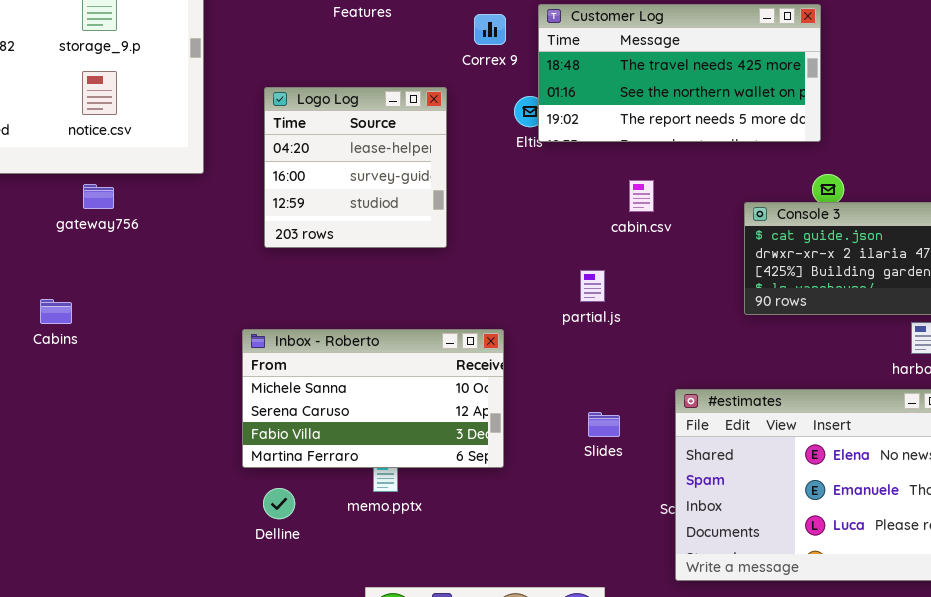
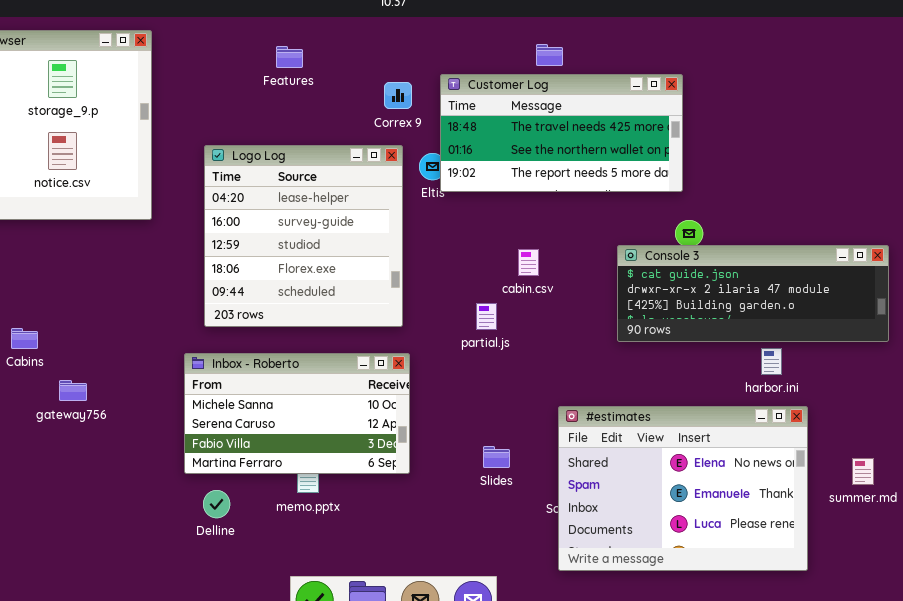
Logo Log: [264,87,447,248] -> [204,145,403,327], resized
cabin.csv: [629,180,654,212] -> [518,249,539,276], moved
gateway756: [83,184,114,209] -> [59,380,87,401], moved
Slides: [588,412,620,437] -> [483,446,510,468], moved

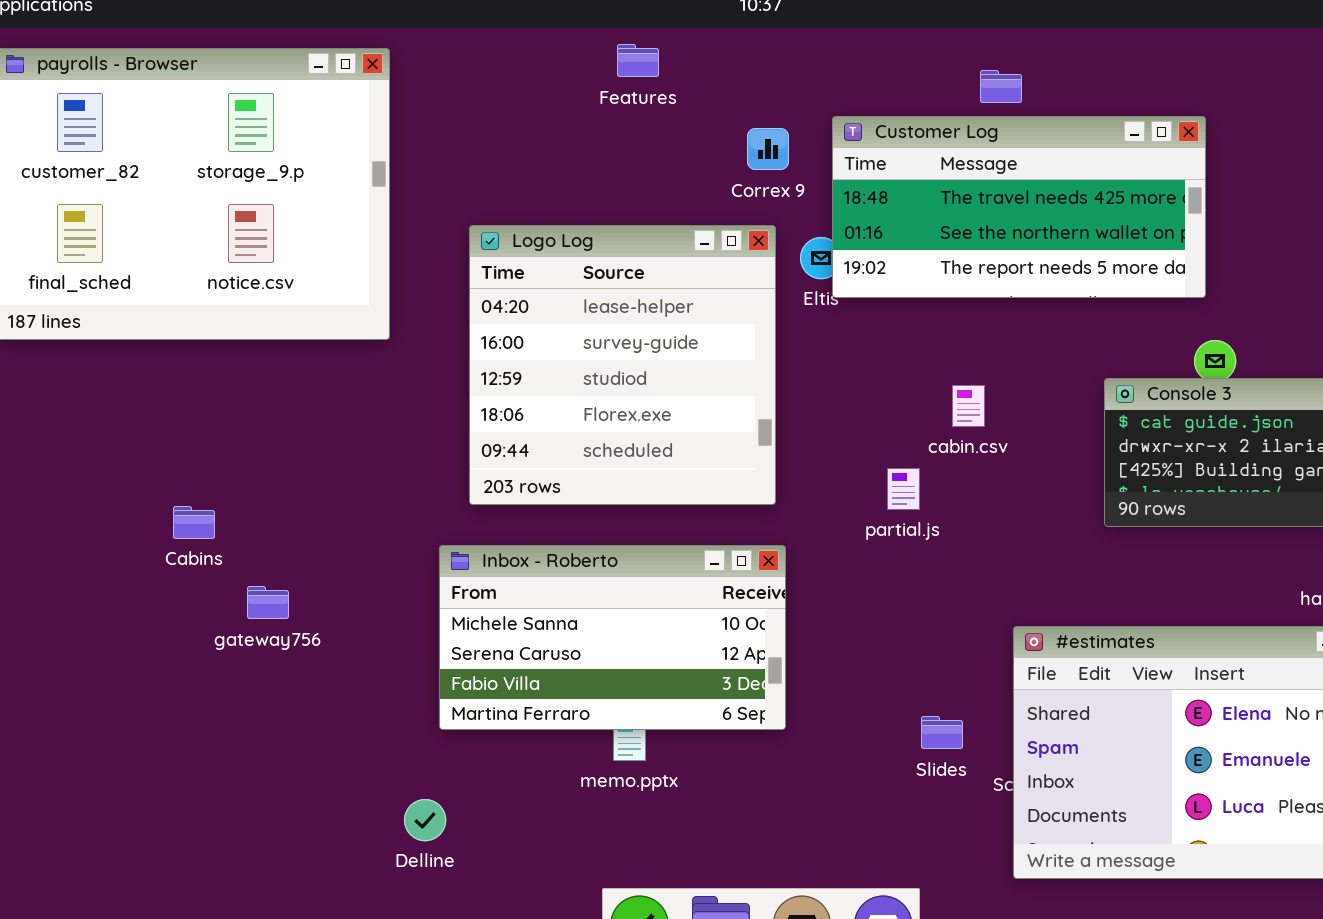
Features: [276,46,303,68] -> [617,44,659,77], moved
Slides: [483,446,510,468] -> [921,716,963,749], moved
Delline: [203,490,230,518] -> [404,799,446,841], moved

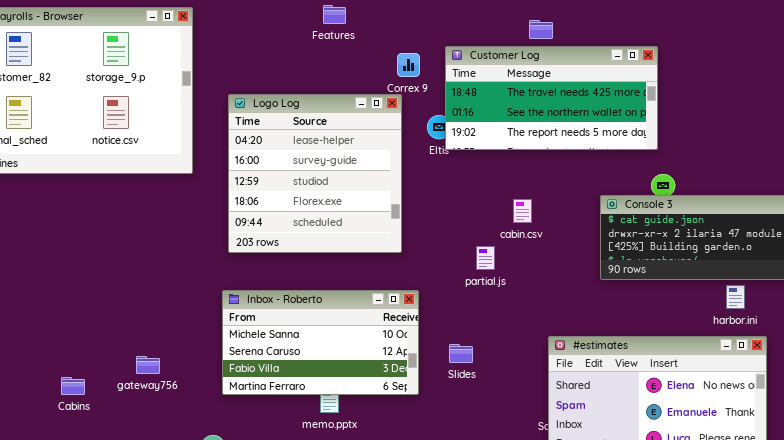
Logo Log: [469,225,776,505] -> [228,94,402,253], moved
Cabins: [173,506,215,539] -> [61,377,85,395], moved
gateway756: [247,586,289,619] -> [136,356,160,374], moved
Slides: [921,716,963,749] -> [449,344,473,363], moved

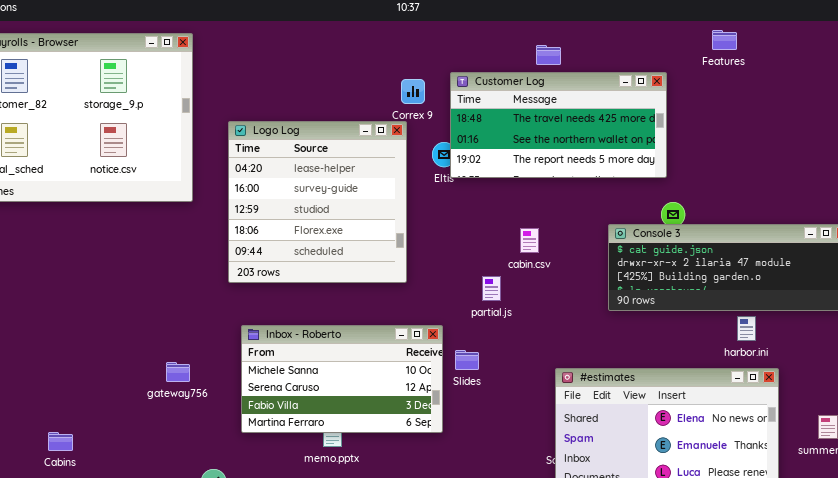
Features: [323,5,346,24] -> [712,30,737,50], moved
Inbox - Roberto: [222,290,419,395] -> [241,325,443,433], moved
Slides: [449,344,473,363] -> [455,350,479,370], moved
gateway756: [136,356,160,374] -> [166,362,190,382], moved
Cabins: [61,377,85,395] -> [48,432,73,451], moved

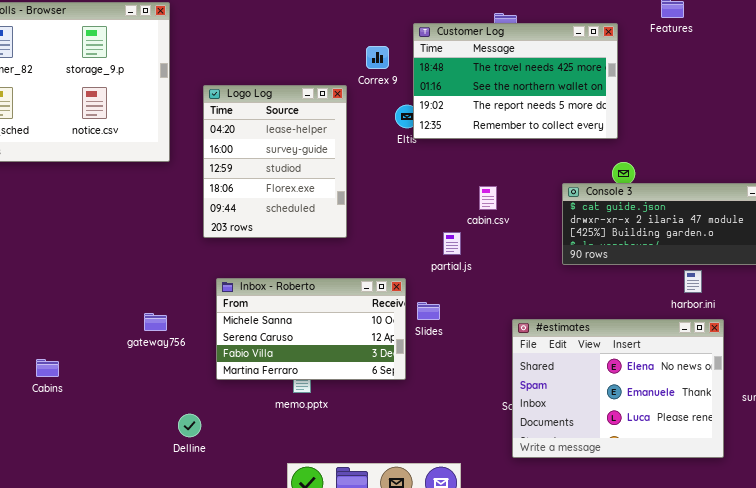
Customer Log: [450,72,667,178] -> [413,23,618,139], resized
Logo Log: [228,121,407,283] -> [203,85,347,238], resized
Cabins: [48,432,73,451] -> [36,359,59,377], moved

